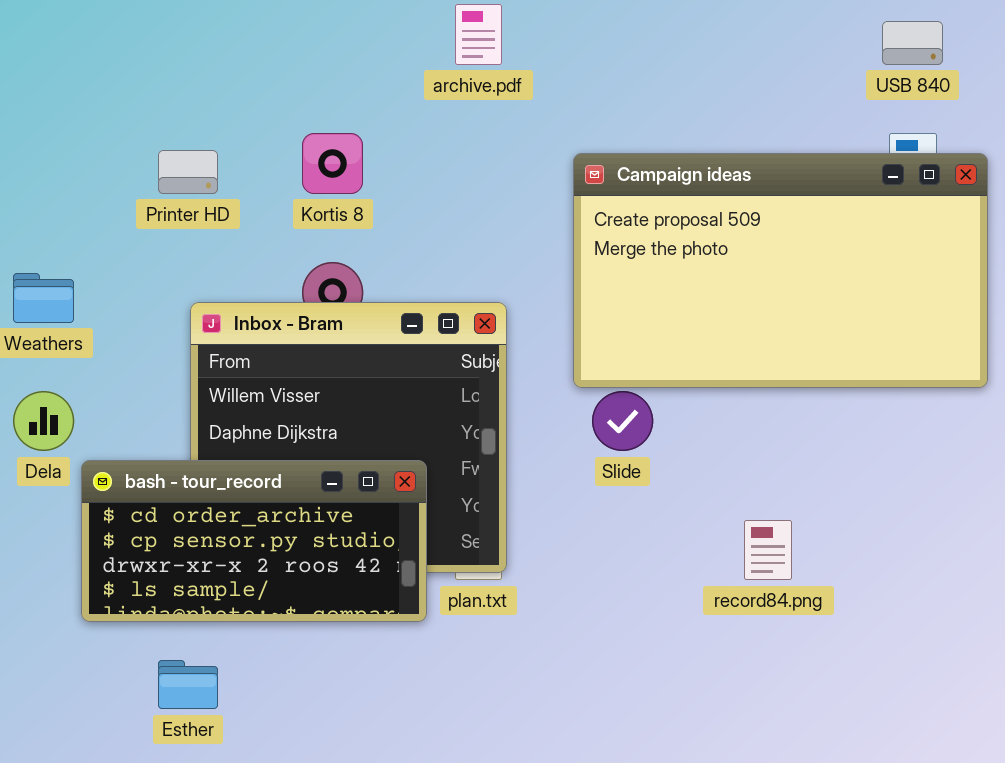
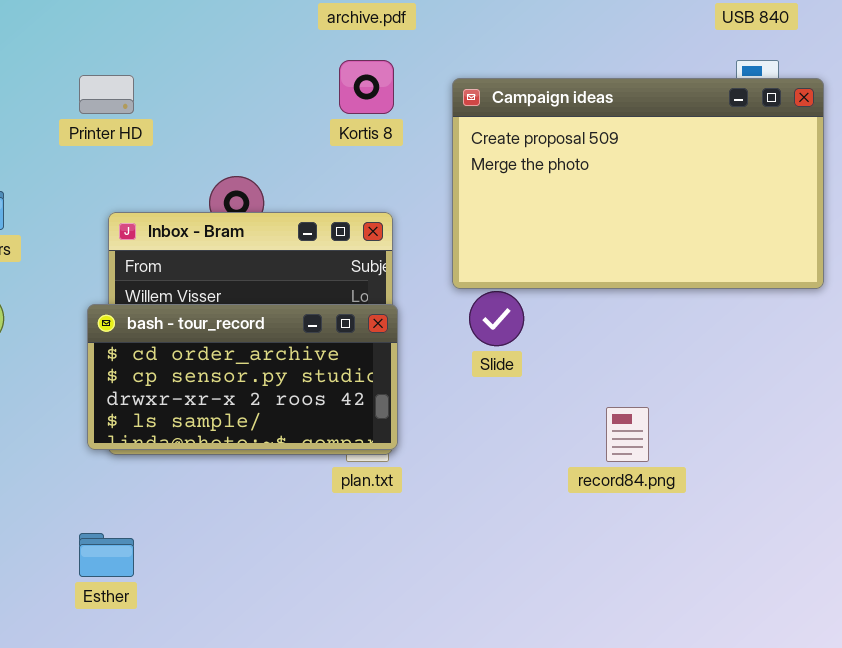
Kortis 8: [302,133,363,194] -> [339,60,394,114], moved
bash - tour_record: [81,460,427,622] -> [87,304,398,450], moved

